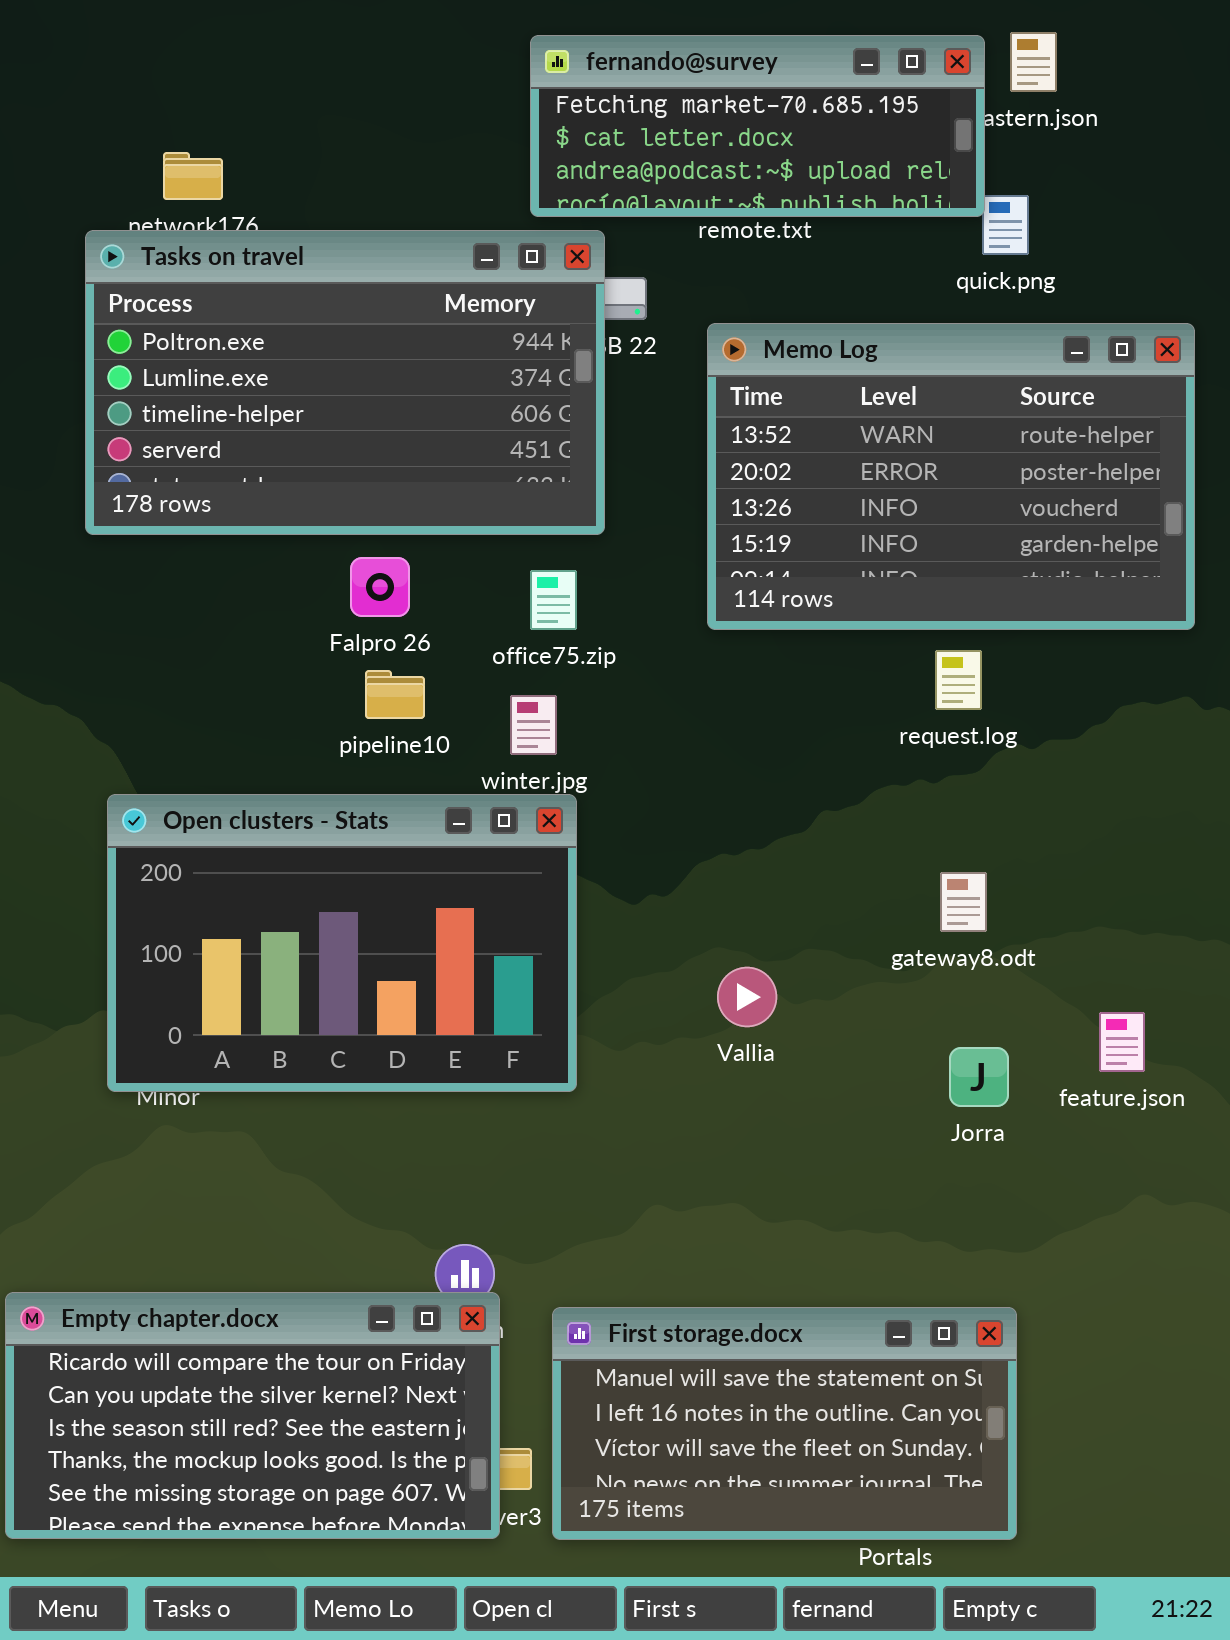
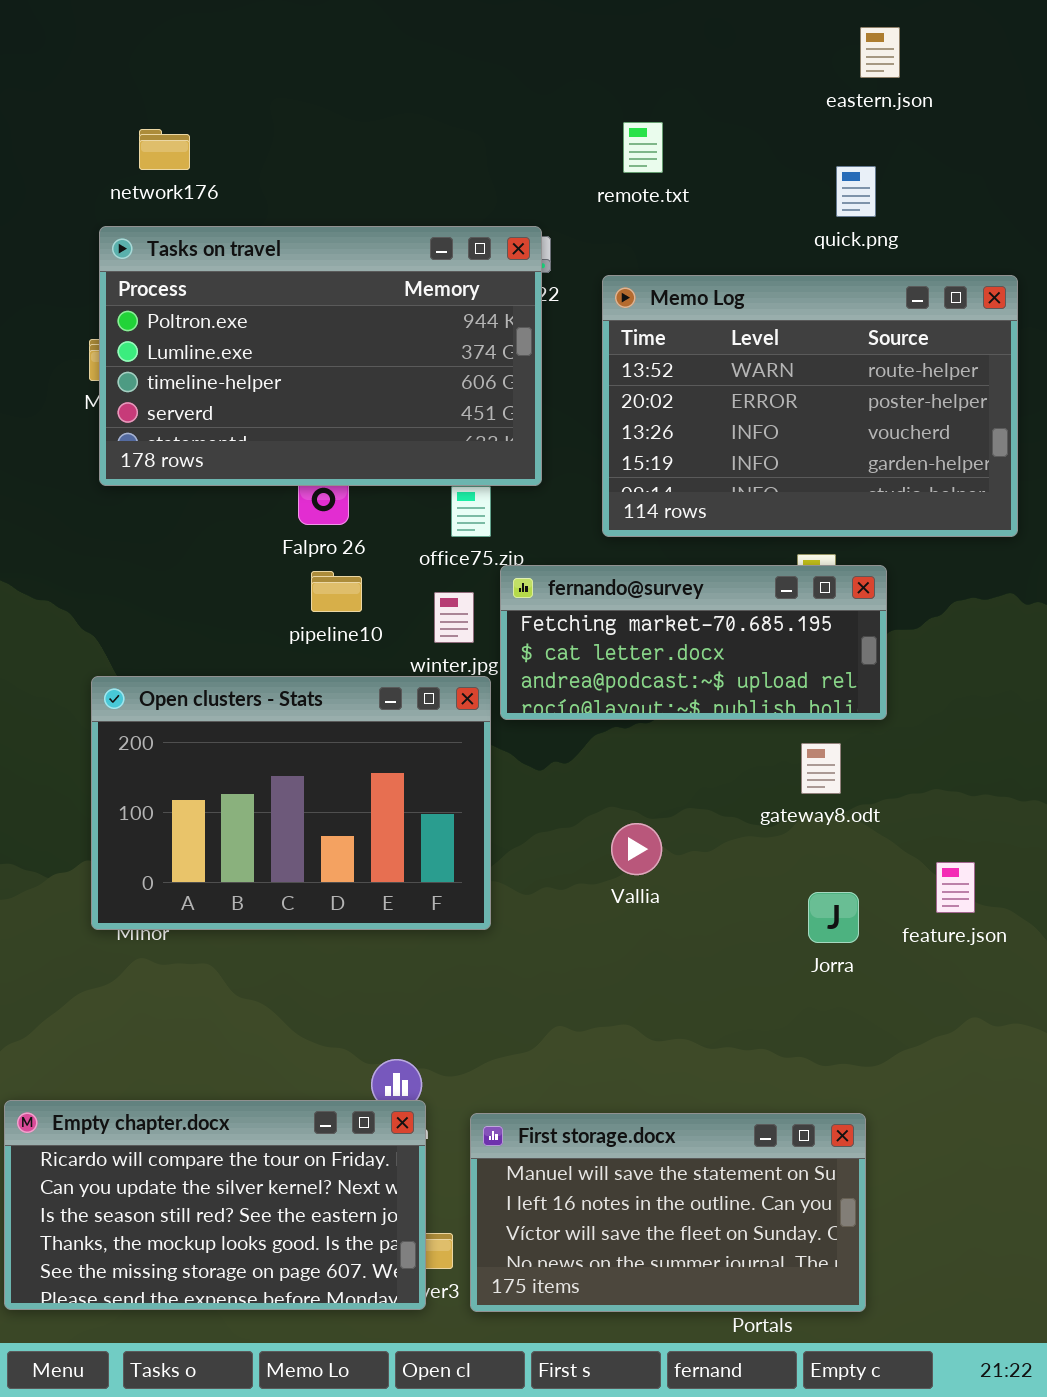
fernando@survey: [530,35,985,217] -> [500,565,887,720], moved
Tasks on travel: [85,230,605,535] -> [99,226,542,486], moved

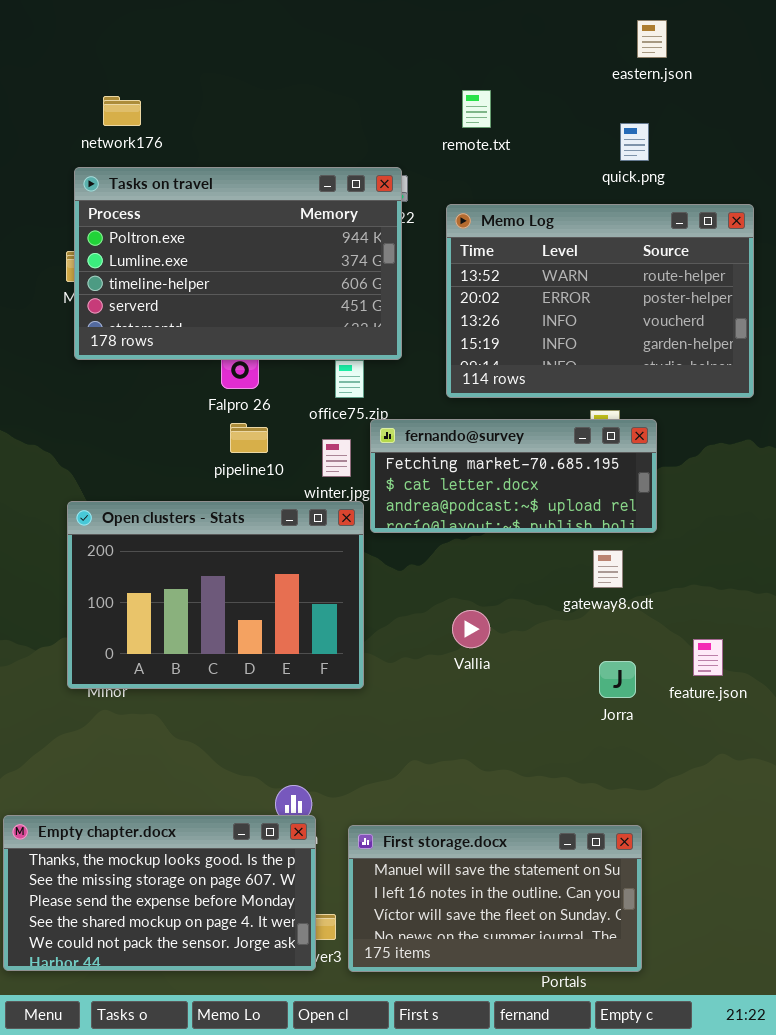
Empty chapter.docx: [4,1100,426,1310] -> [3,815,316,971], scrolled down 3 rows

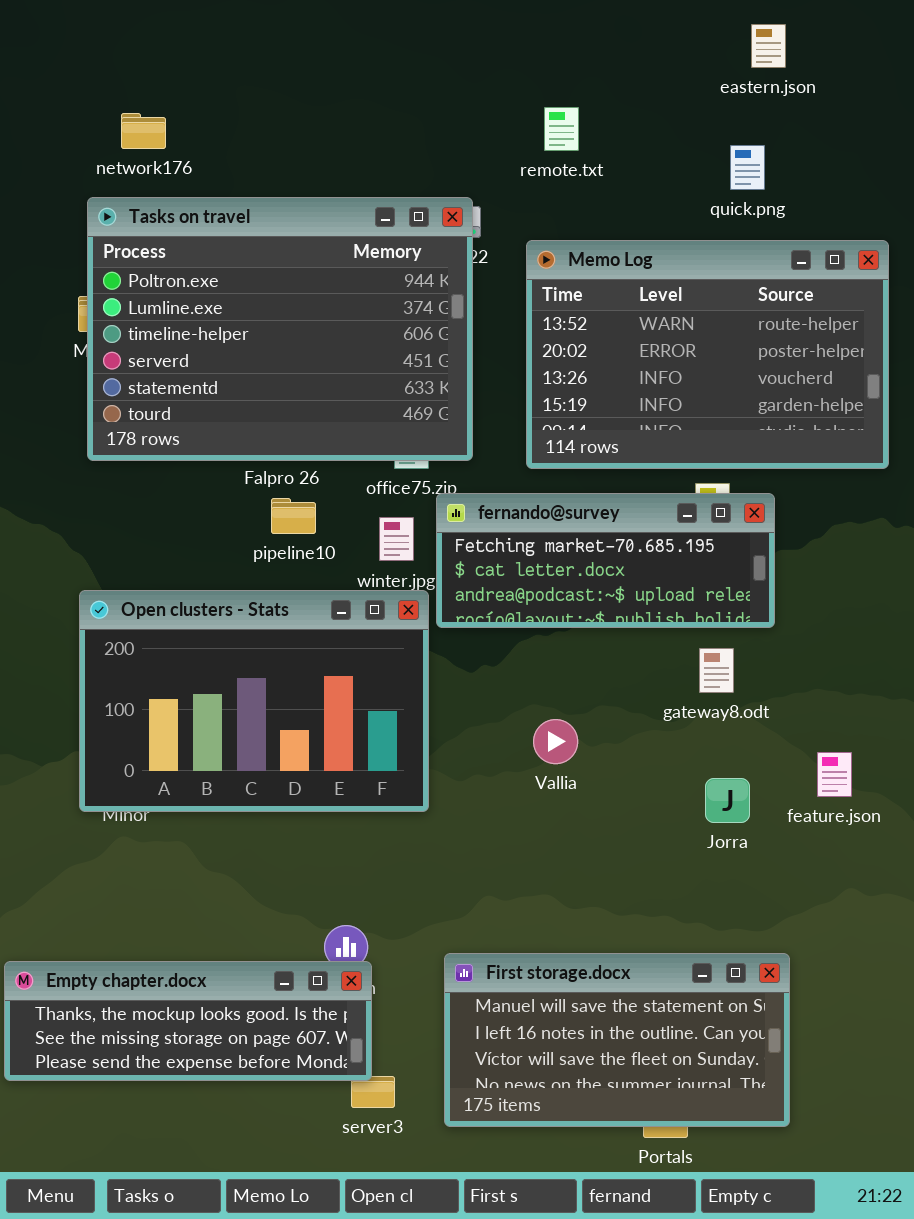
Tasks on travel: [74,167,402,360] -> [87,197,473,461], resized
Empty chapter.docx: [3,815,316,971] -> [4,961,372,1081], resized
First storage.docx: [348,825,642,972] -> [444,953,790,1127], moved

